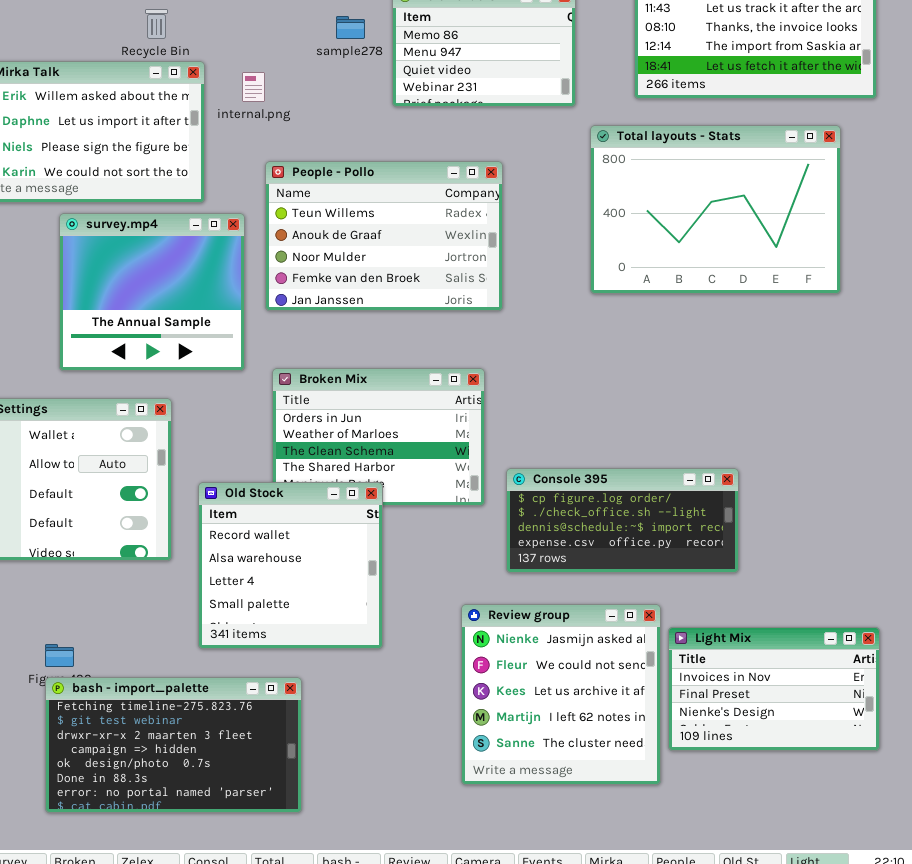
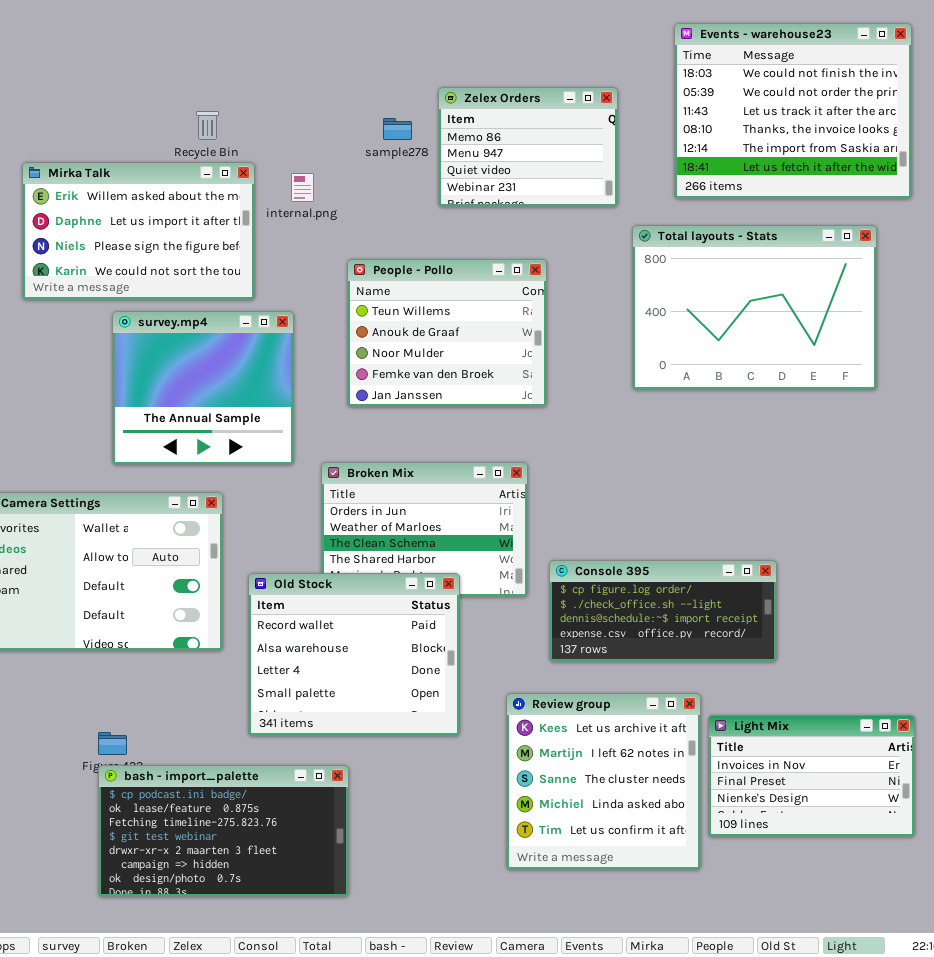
People - Pollo: [265,161,503,311] -> [347,259,547,407], resized
Old Stock: [198,482,383,649] -> [248,573,460,736], resized
Review group: [461,604,661,785] -> [506,693,701,870], scrolled down 2 rows
bash - import_palette: [45,677,302,813] -> [98,765,349,897], scrolled up 2 rows

